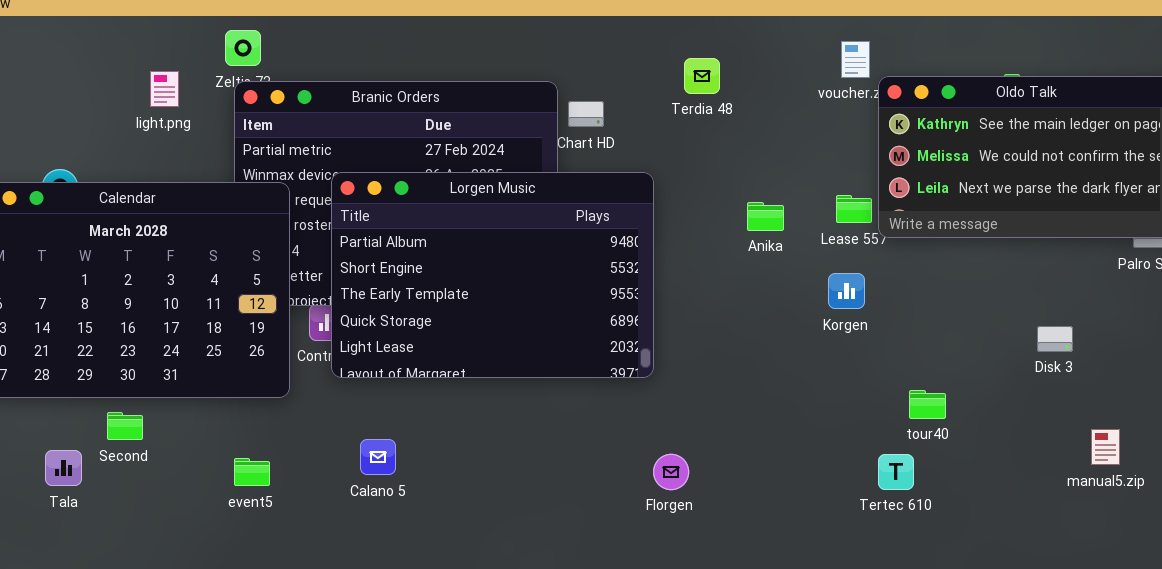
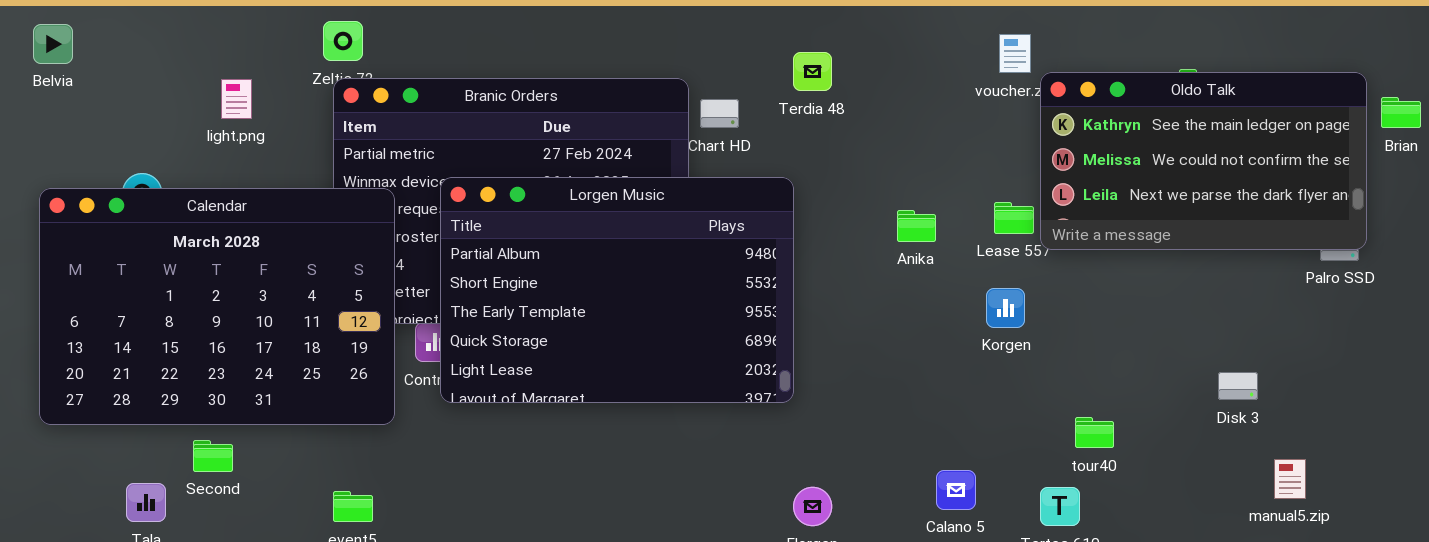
Terdia 48: [684,58,720,94] -> [793,52,832,91], moved
light.png: [150,71,179,107] -> [221,79,252,119], moved
Disk 3: [1037,326,1073,352] -> [1218,372,1258,400], moved
Calano 5: [360,439,396,475] -> [936,470,976,510], moved

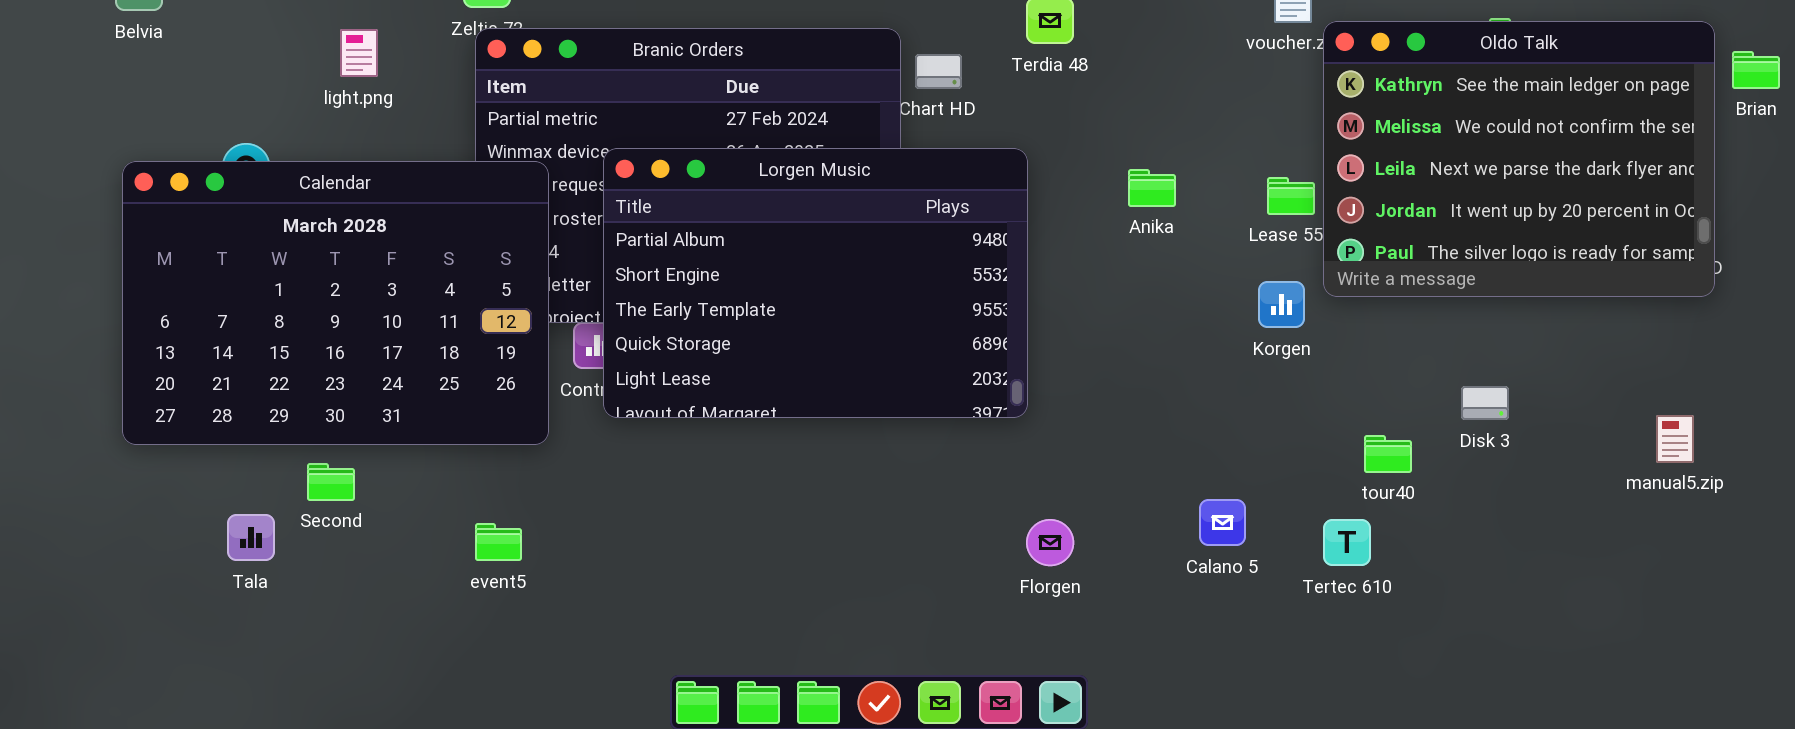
Oldo Talk: [1040,72,1367,250] -> [1323,21,1715,297], resized
Anika: [897,210,936,242] -> [1128,169,1176,207], moved
Disk 3: [1218,372,1258,400] -> [1461,386,1509,420], moved
manual5.zip: [1274,459,1306,499] -> [1656,415,1694,463], moved

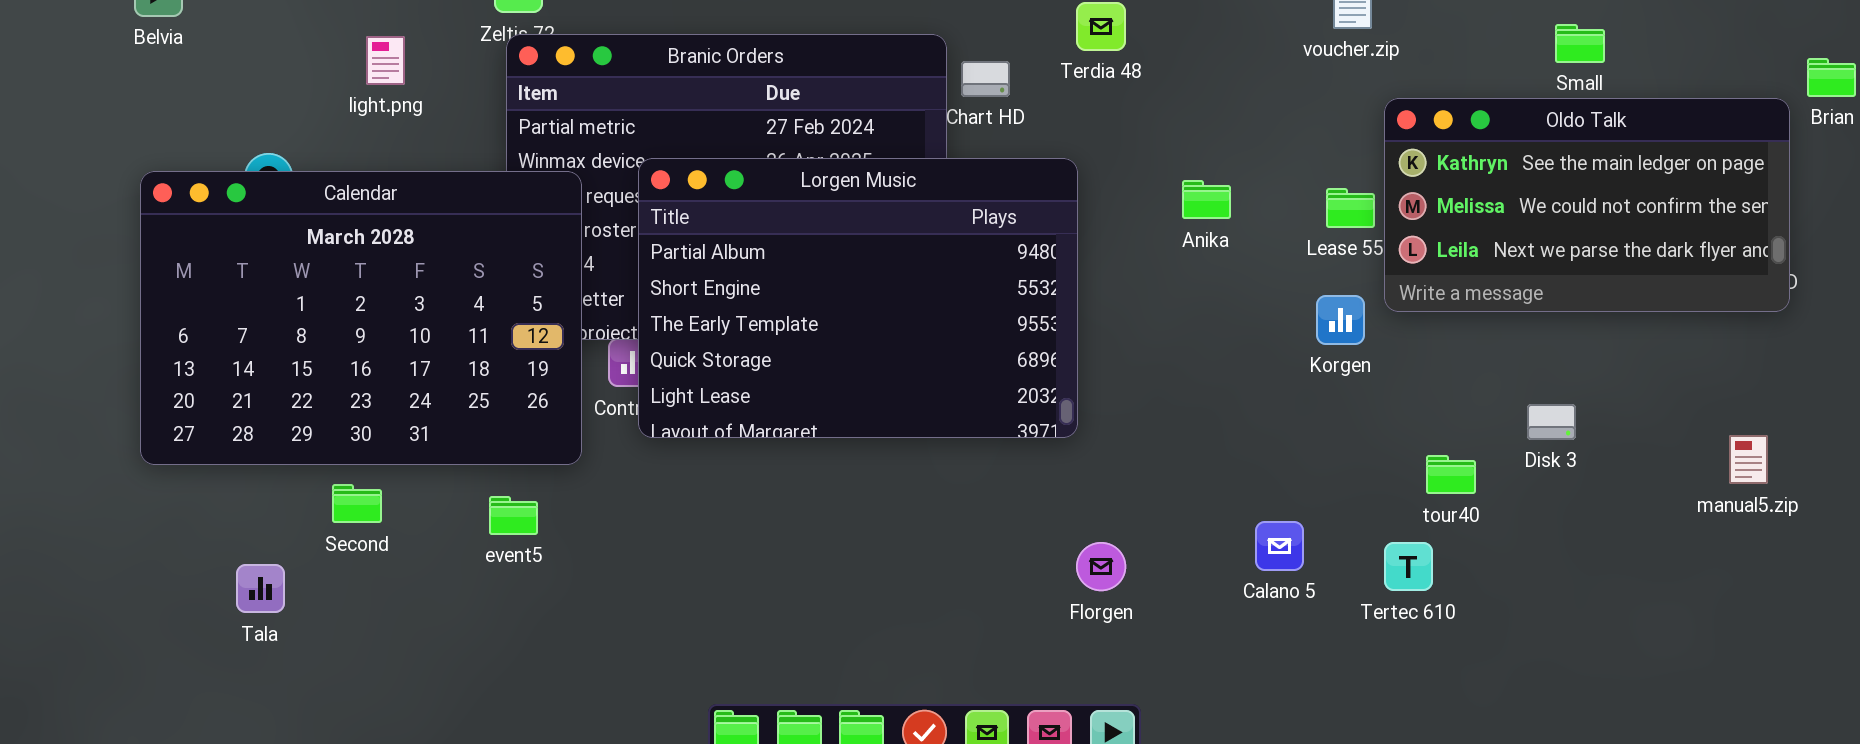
Oldo Talk: [1323,21,1715,297] -> [1384,98,1790,312], resized
Tala: [227,514,275,561] -> [236,564,285,613], moved
event5: [475,523,522,561] -> [489,496,538,535], moved

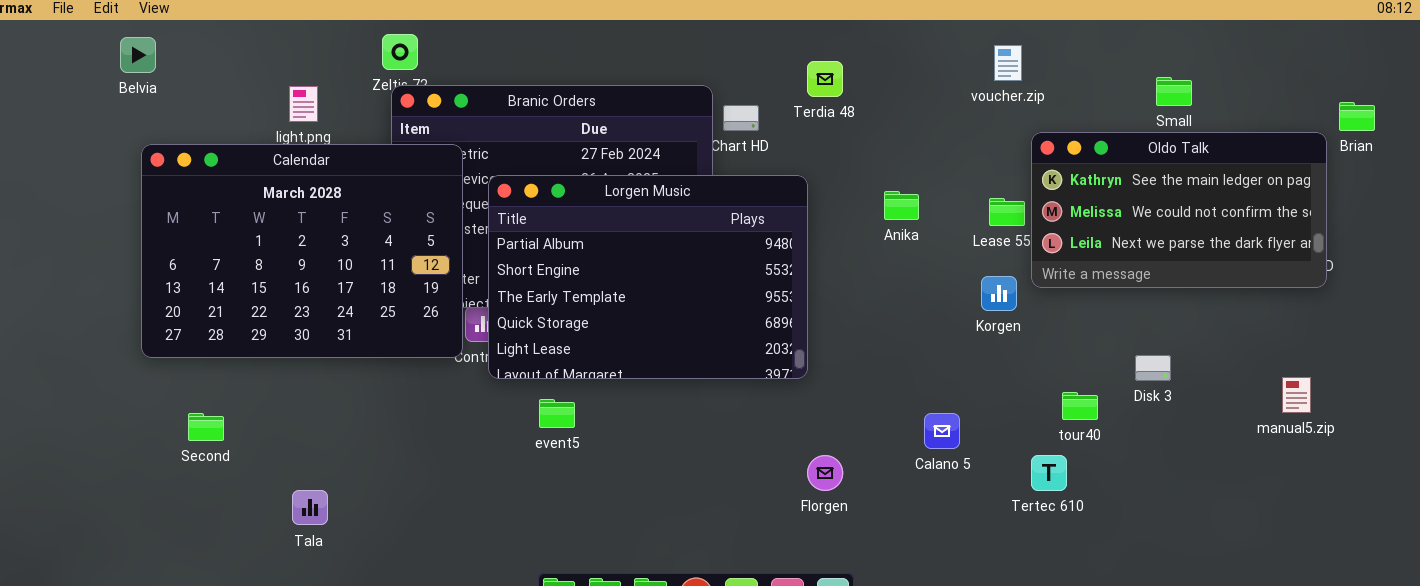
Calendar: [140,171,582,465] -> [141,144,463,358], moved
Second: [332,484,382,523] -> [188,413,224,441], moved
event5: [489,496,538,535] -> [539,399,575,428], moved
Calano 5: [1255,521,1304,571] -> [924,413,960,449], moved
Tala: [236,564,285,613] -> [292,490,328,525], moved

